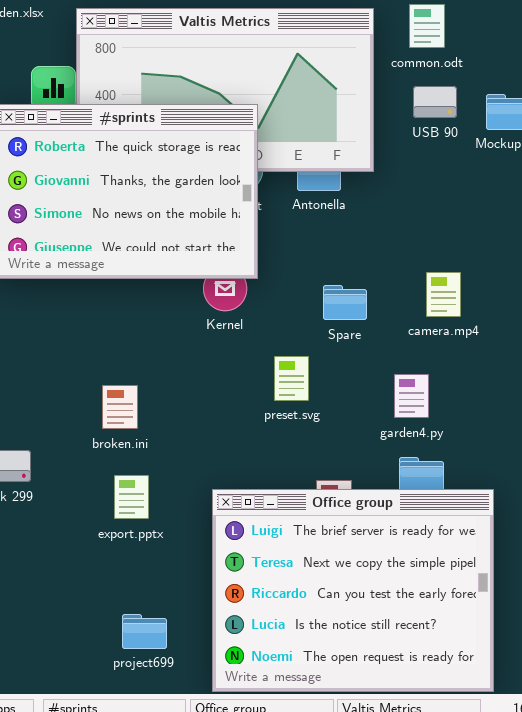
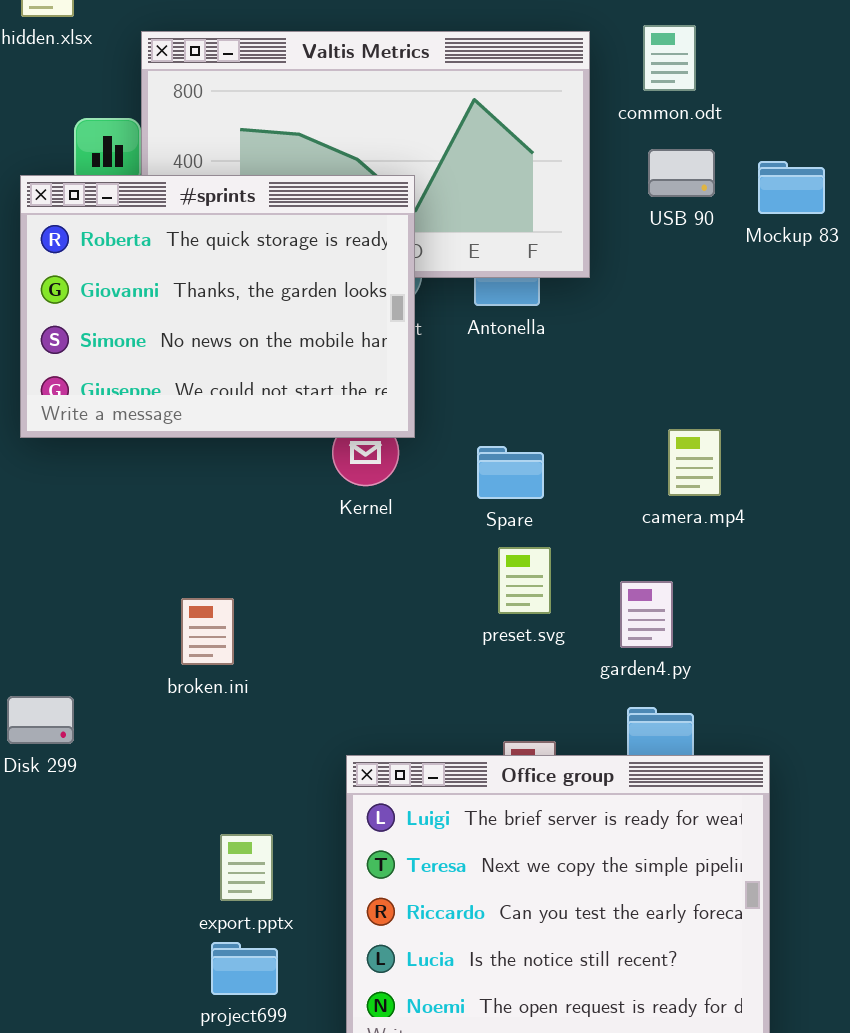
Spare: [323,285,367,320] -> [477,446,544,499], moved
preset.svg: [274,356,309,401] -> [498,547,551,614], moved
export.pptx: [114,475,149,519] -> [220,834,273,901], moved

